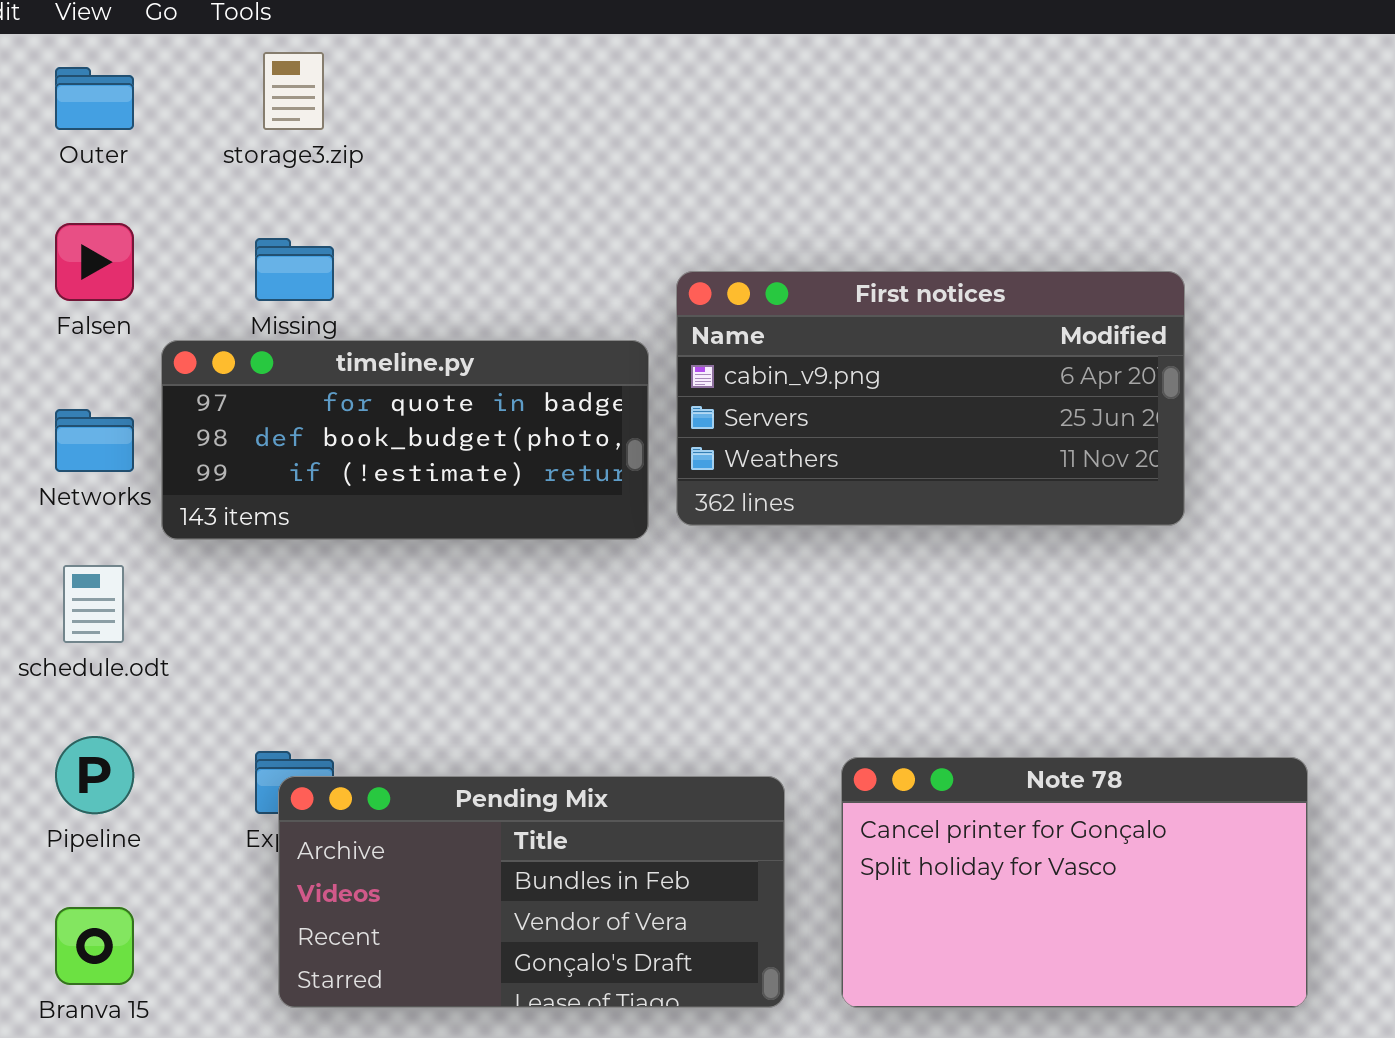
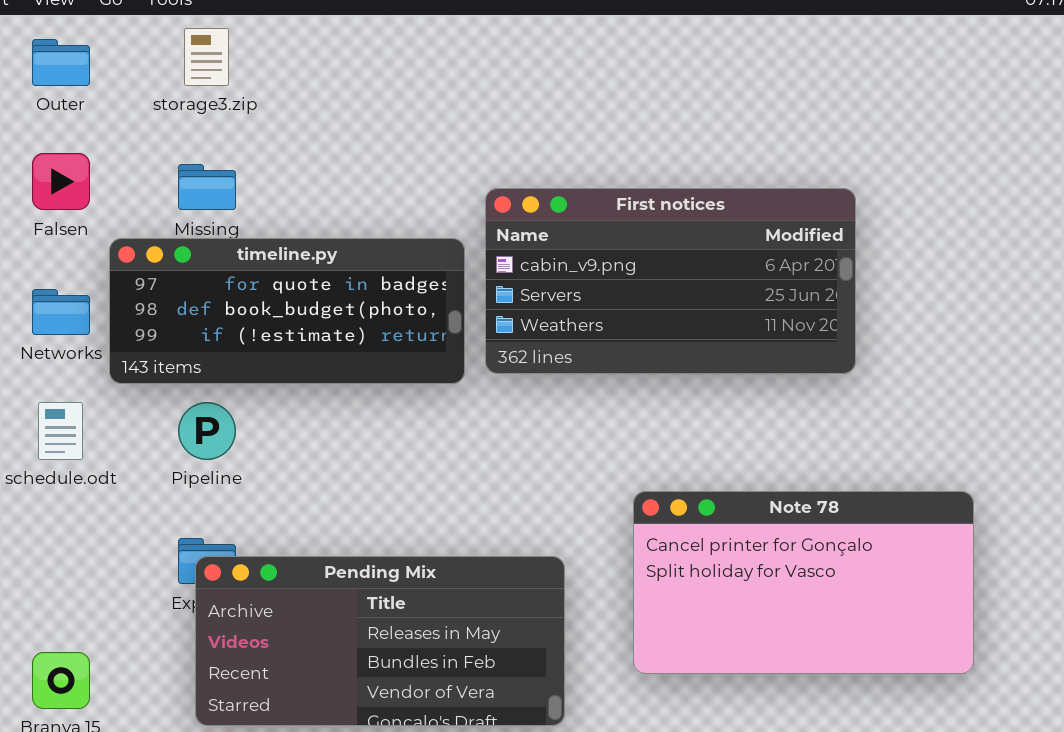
Pipeline: [55,736,134,814] -> [178,402,236,460], moved
Note 78: [841,757,1308,1008] -> [633,491,974,674], moved
Pending Mix: [278,776,785,1008] -> [195,556,565,726], scrolled up 1 row

